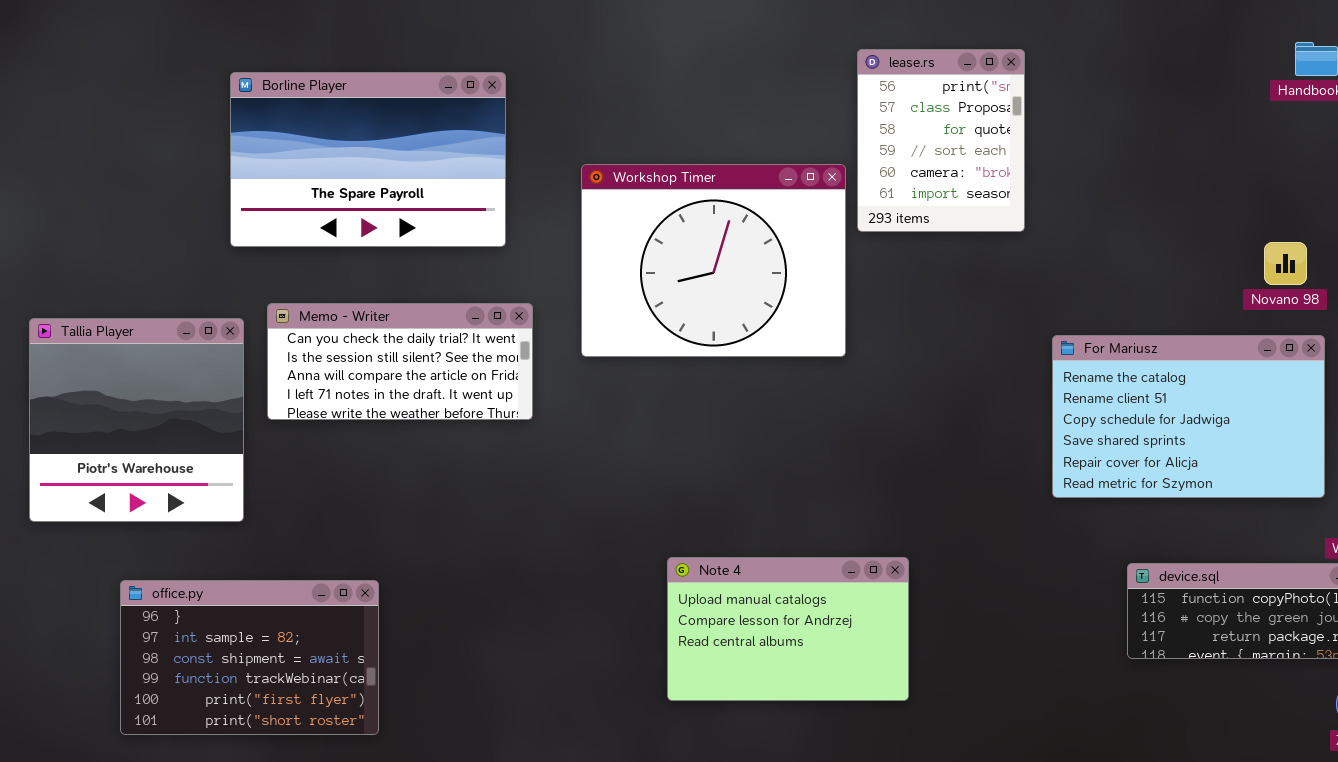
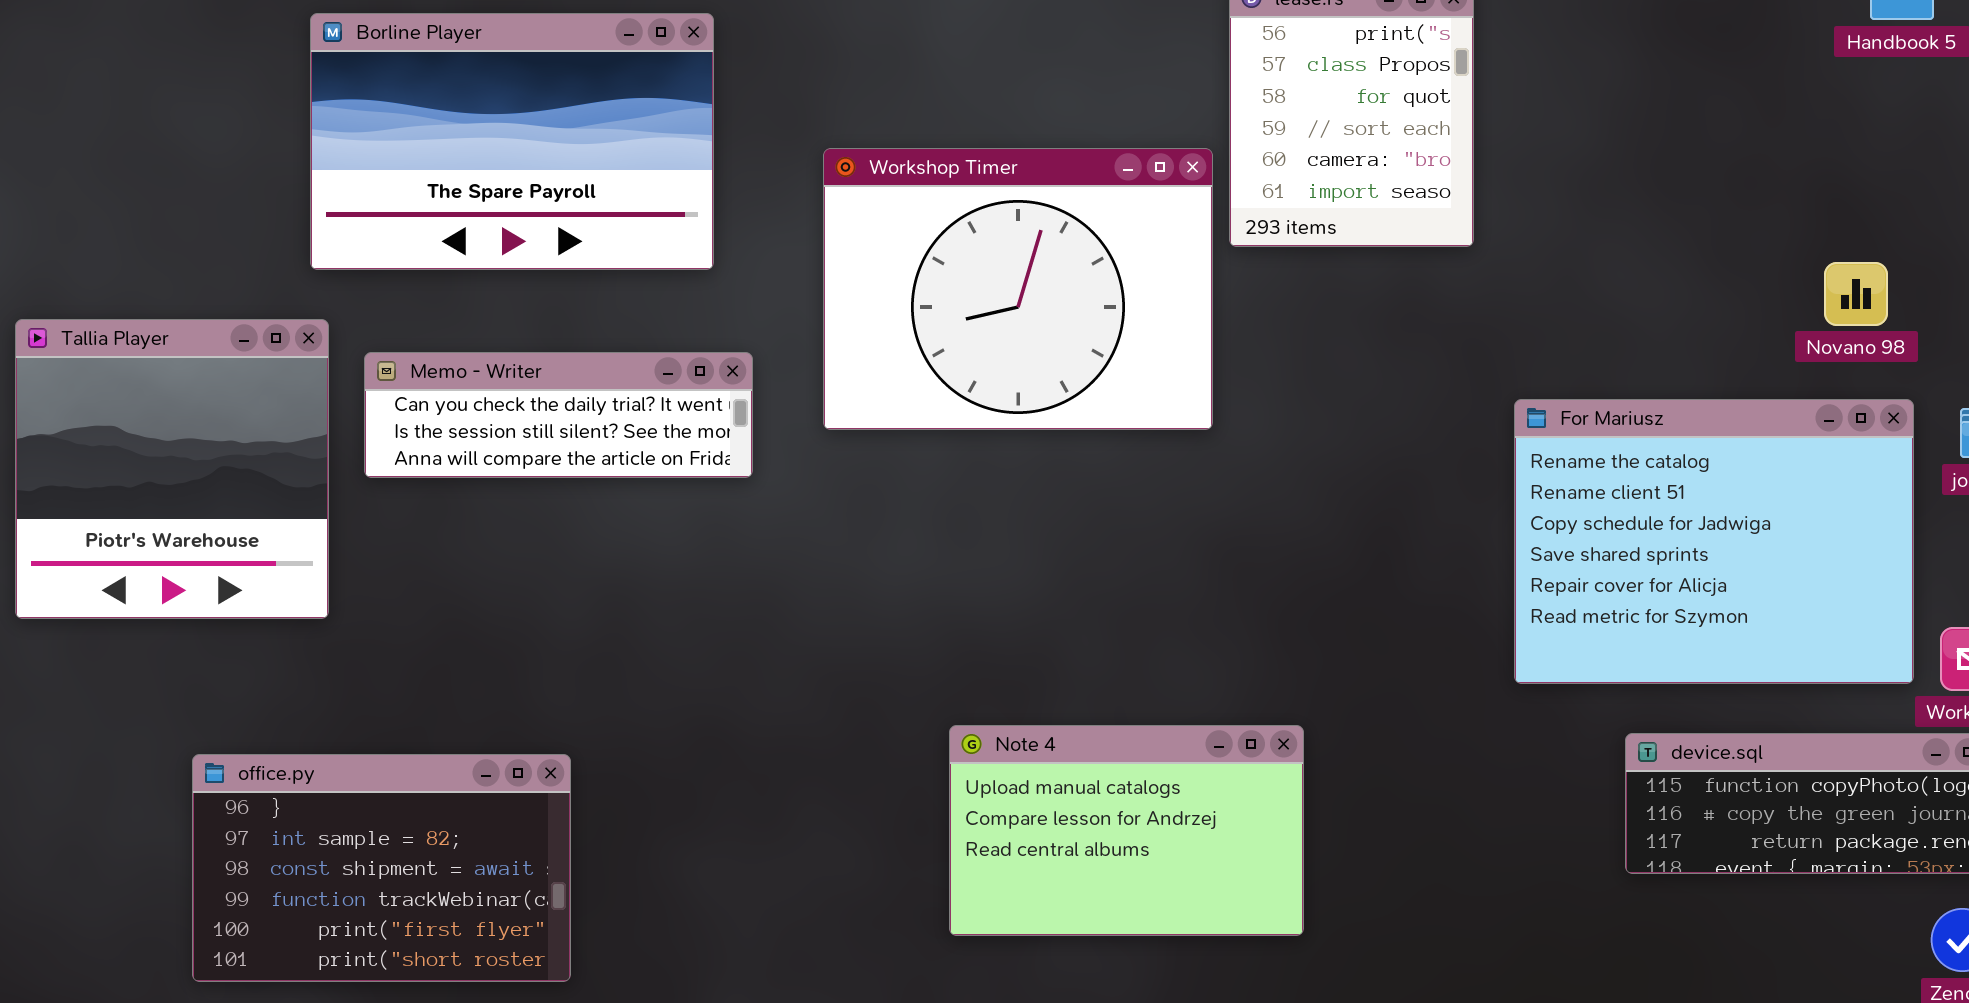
Memo - Writer: [267,303,533,420] -> [364,352,753,478], resized
Tallia Player: [29,318,244,522] -> [15,319,329,619], moved
For Mariusz: [1052,335,1325,498] -> [1514,399,1914,684], resized
office.py: [120,580,379,735] -> [192,754,571,982], moved

